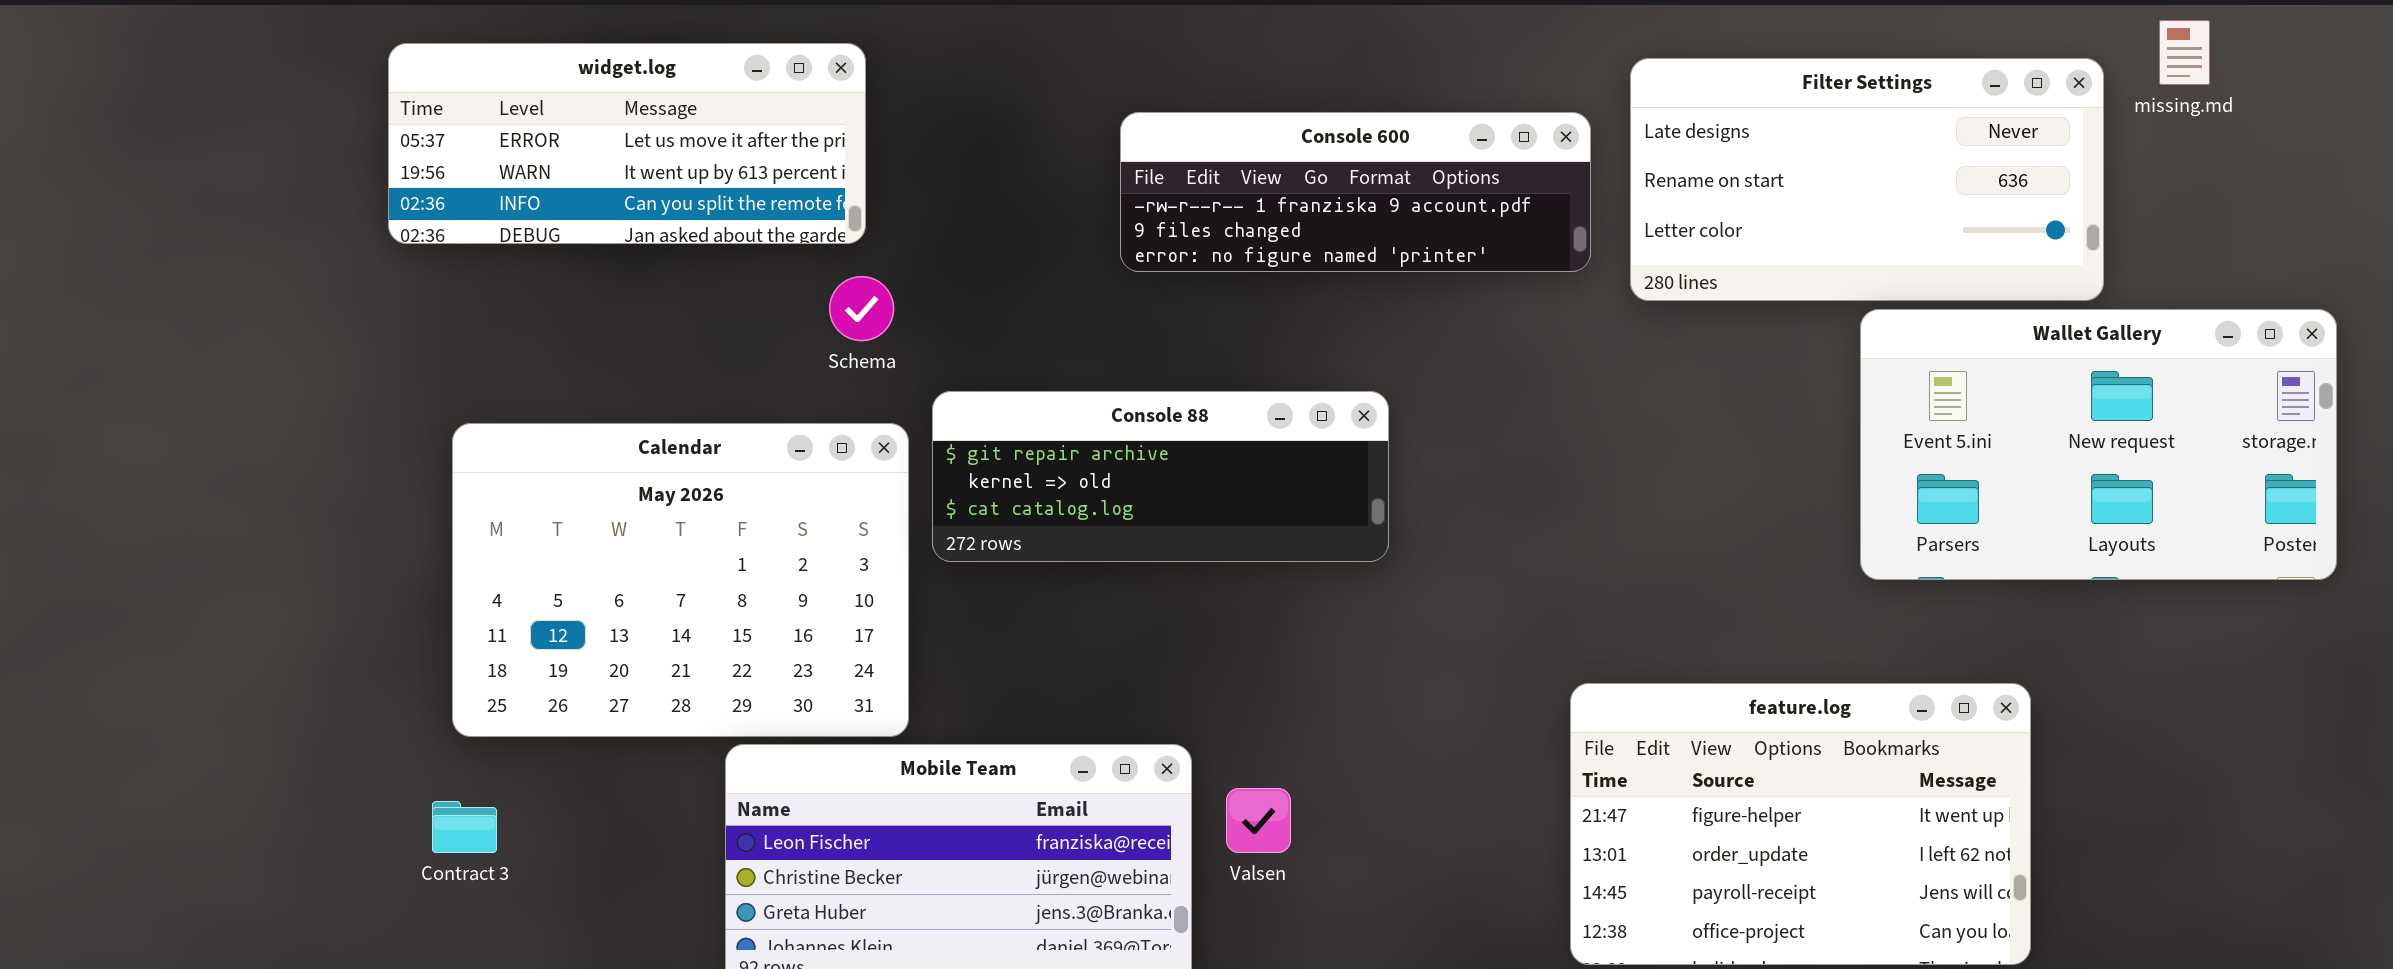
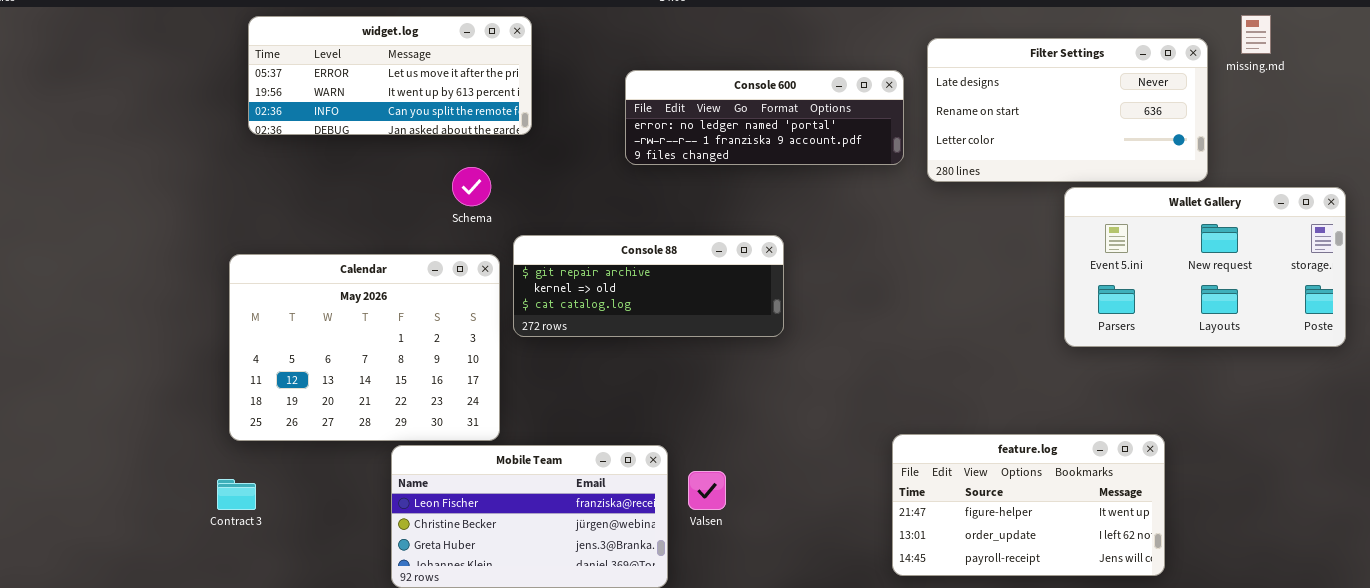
widget.log: [388,43,866,244] -> [248,16,532,135], moved
Console 600: [1120,112,1591,272] -> [625,70,904,165], scrolled up 1 row
feature.log: [1570,683,2031,965] -> [892,434,1165,576], resized

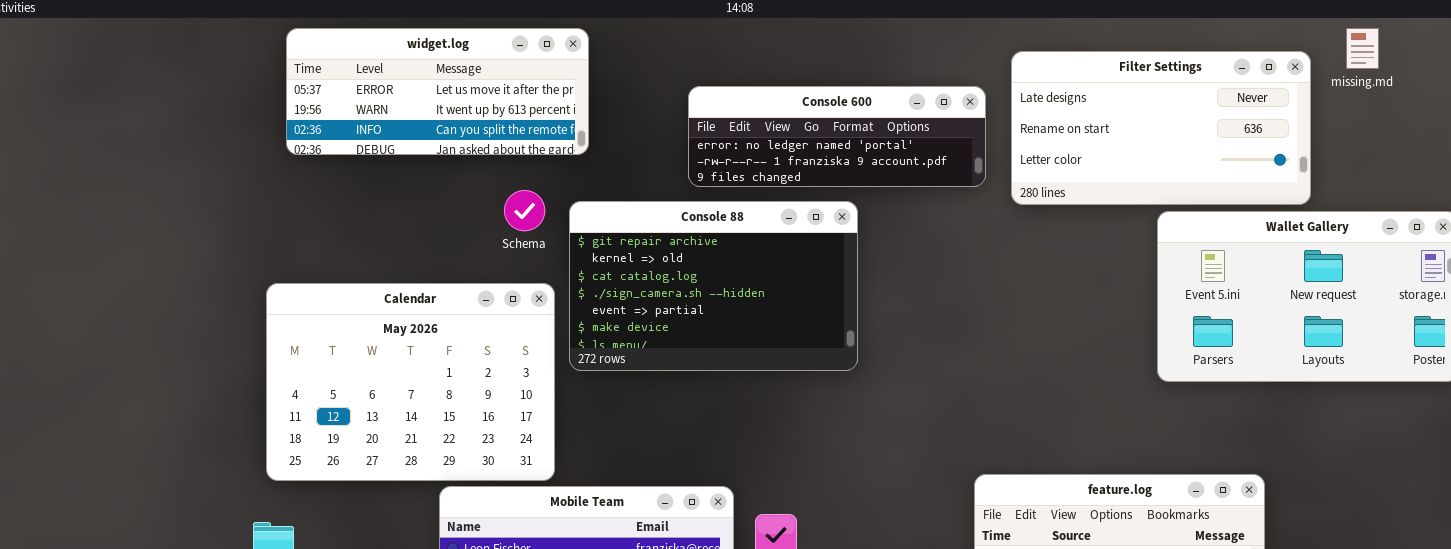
Console 88: [513,235,784,337] -> [569,201,858,371], resized

